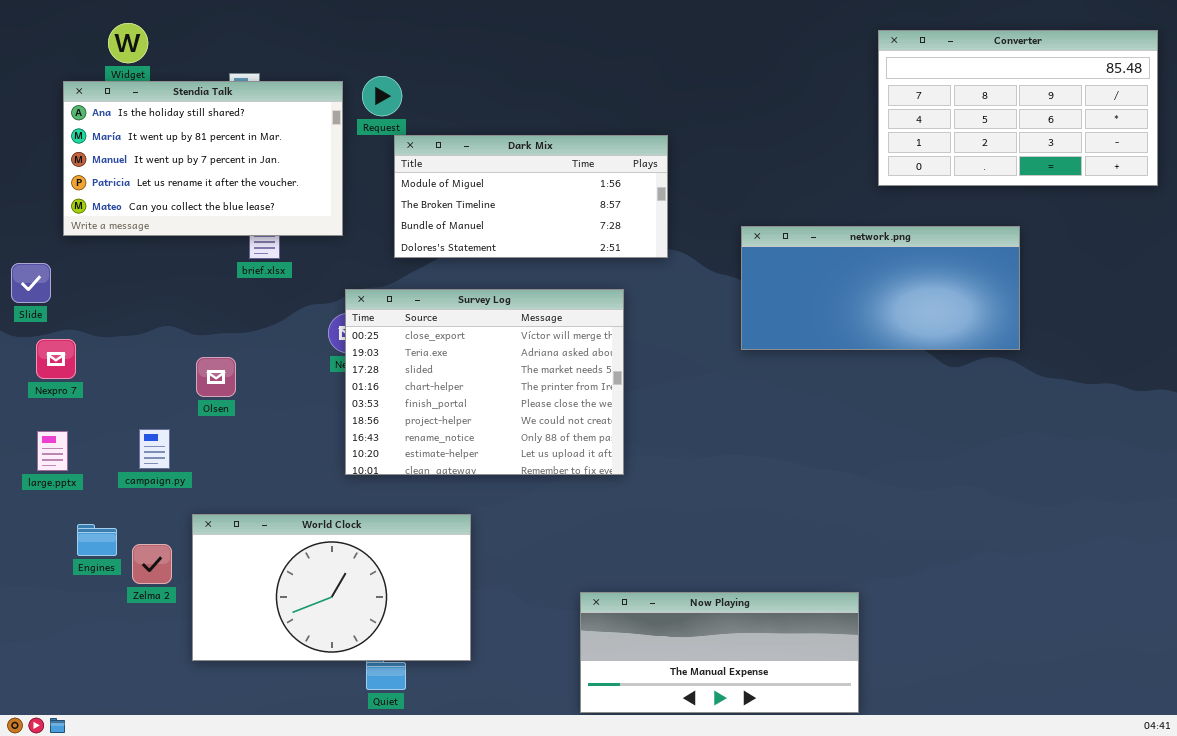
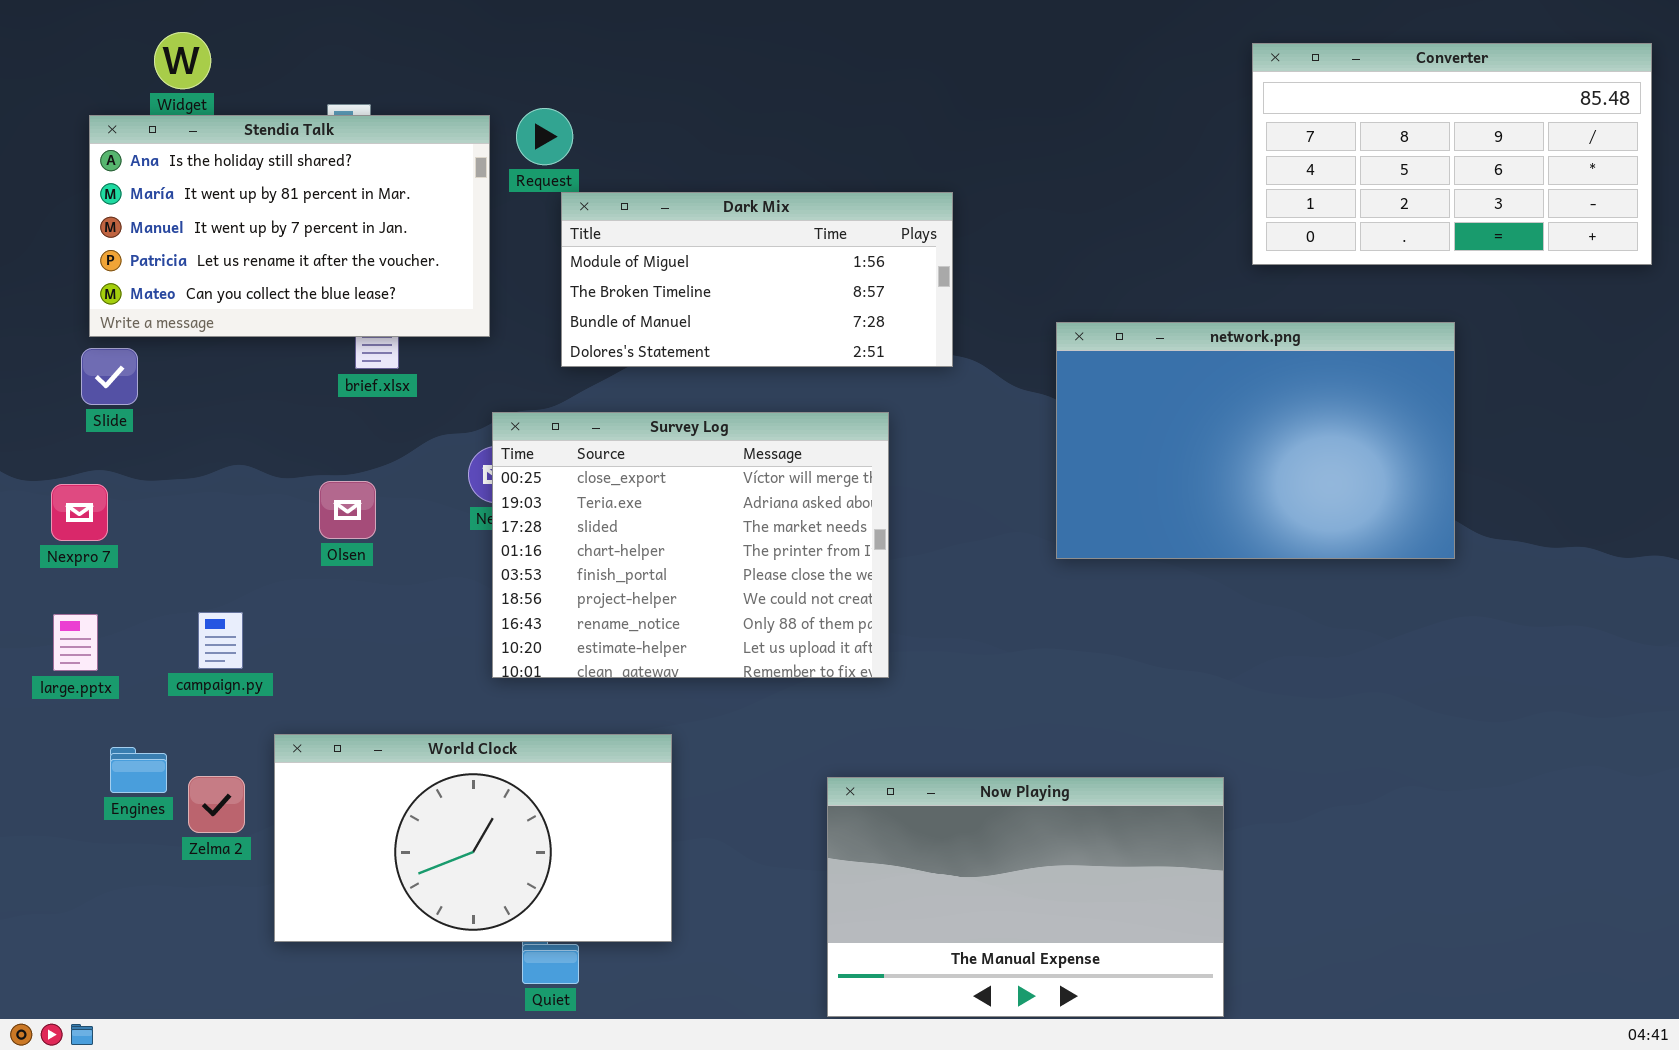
network.png: [741,226,1020,350] -> [1056,322,1455,559], resized
Slide: [11,263,51,303] -> [81,348,138,405], moved
Olsen: [196,357,236,397] -> [319,481,376,539], moved
Now Playing: [580,592,859,713] -> [827,777,1224,1017], resized

